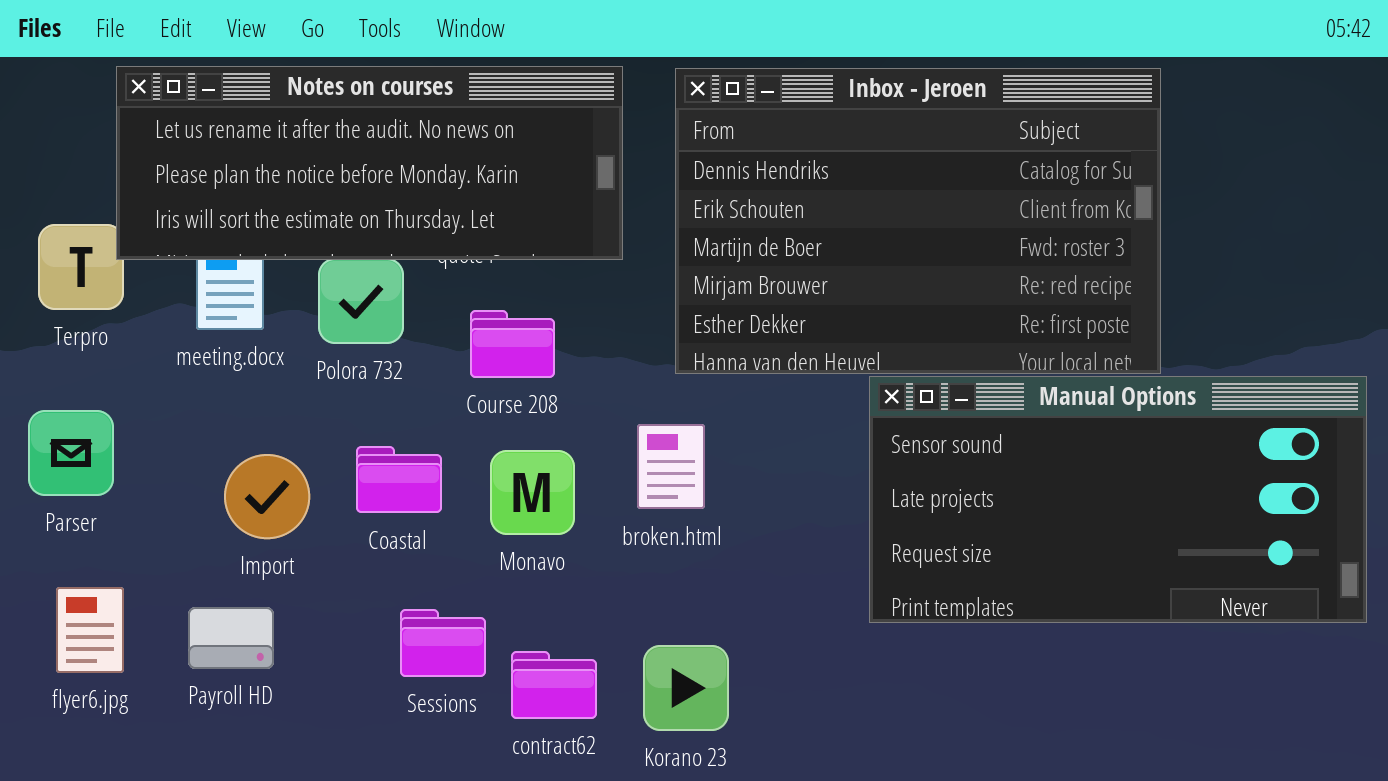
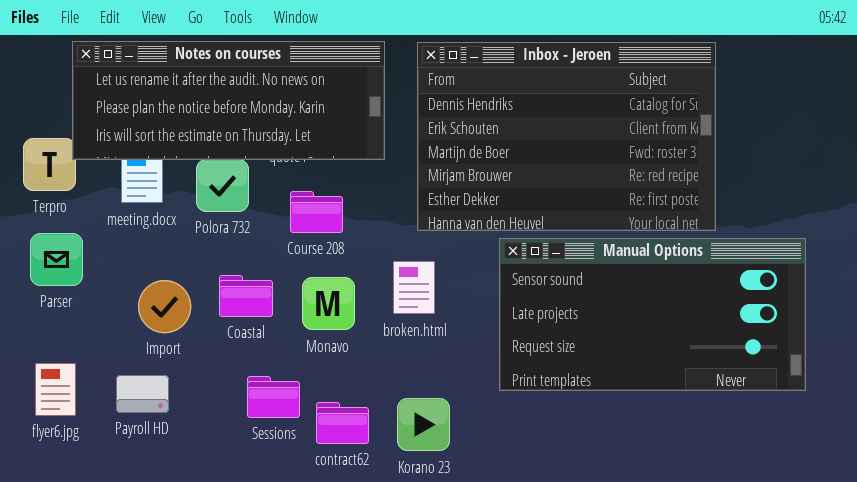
Manual Options: [869,376,1367,623] -> [499,238,806,391], moved
Parser: [28,410,114,496] -> [30,233,83,286], moved

